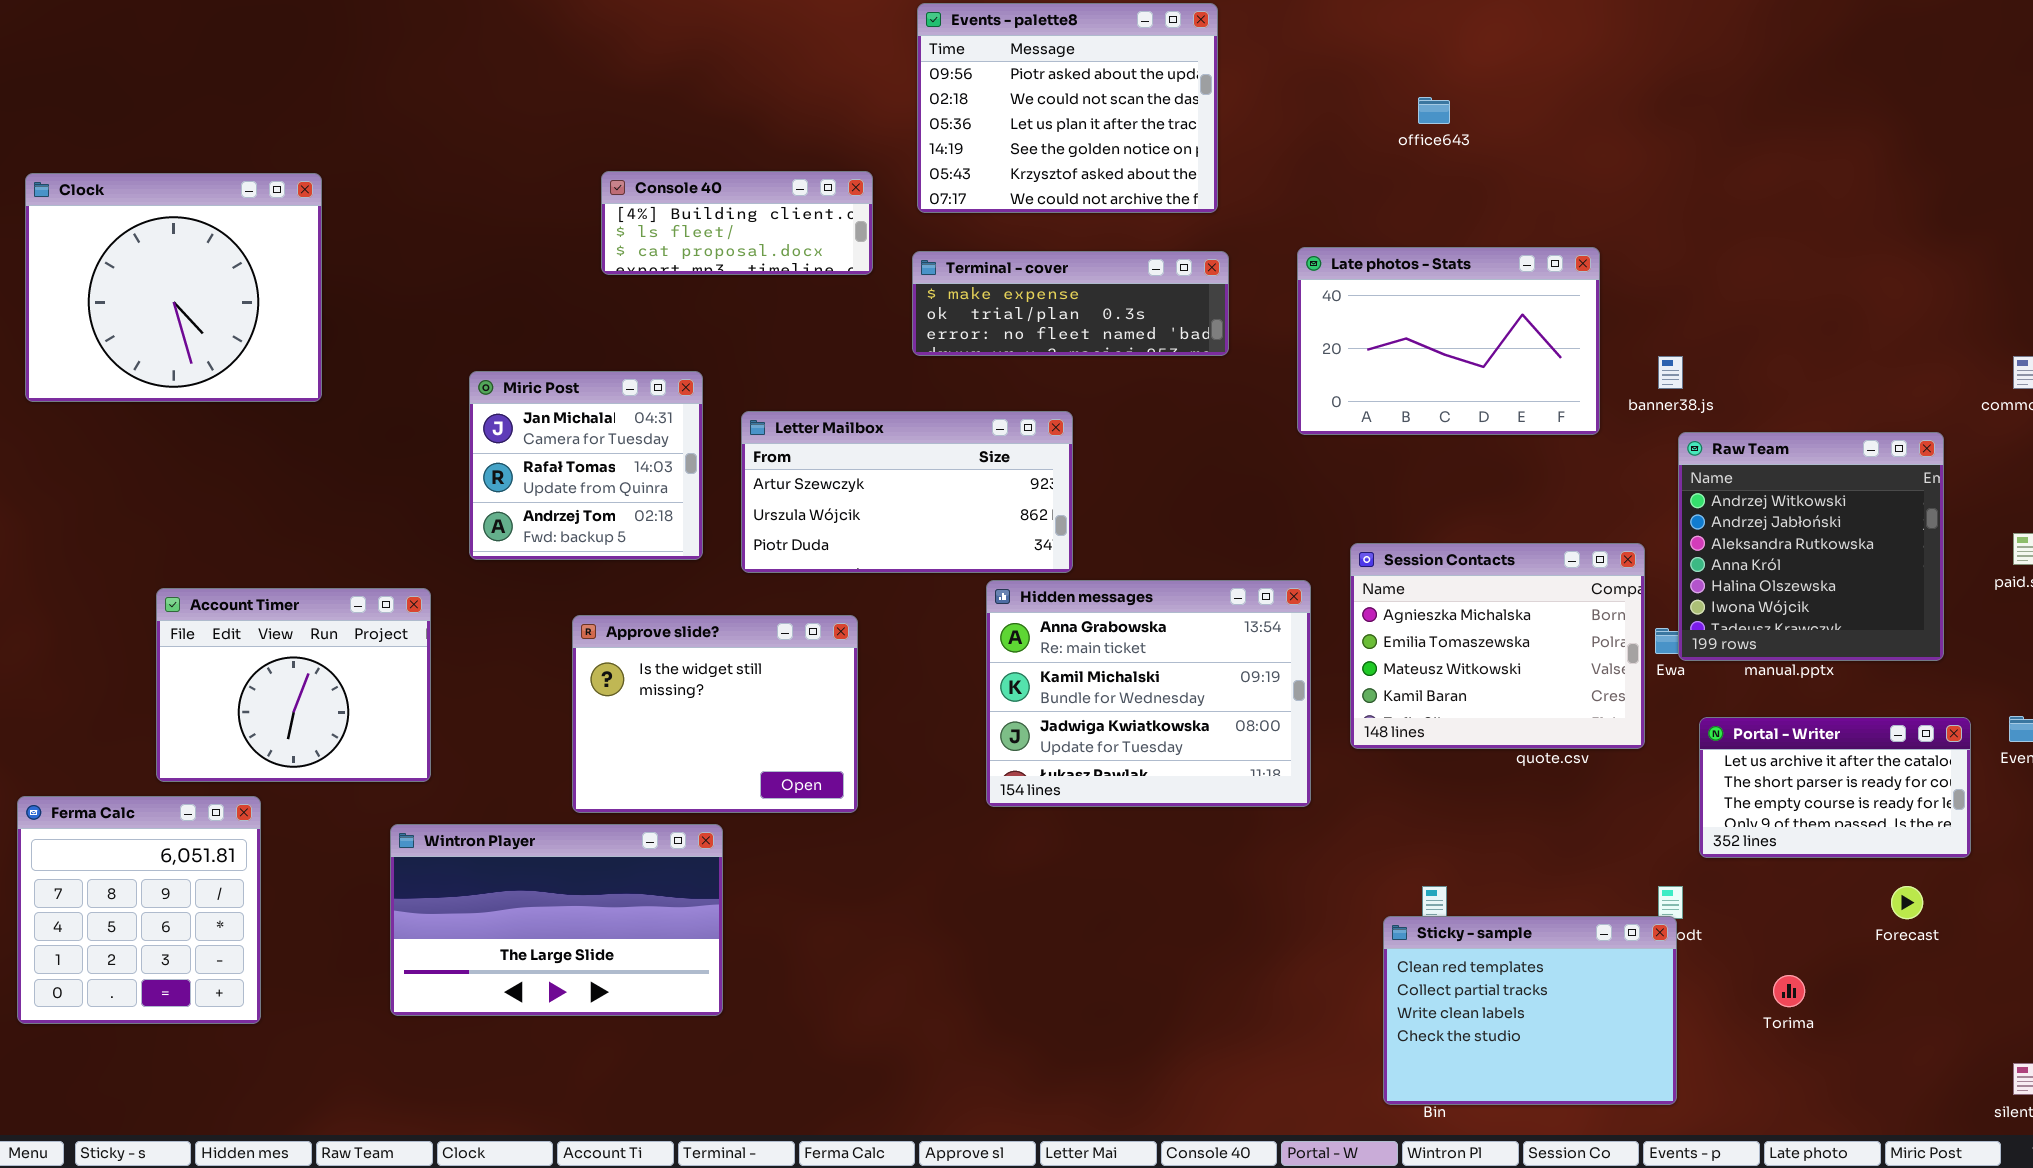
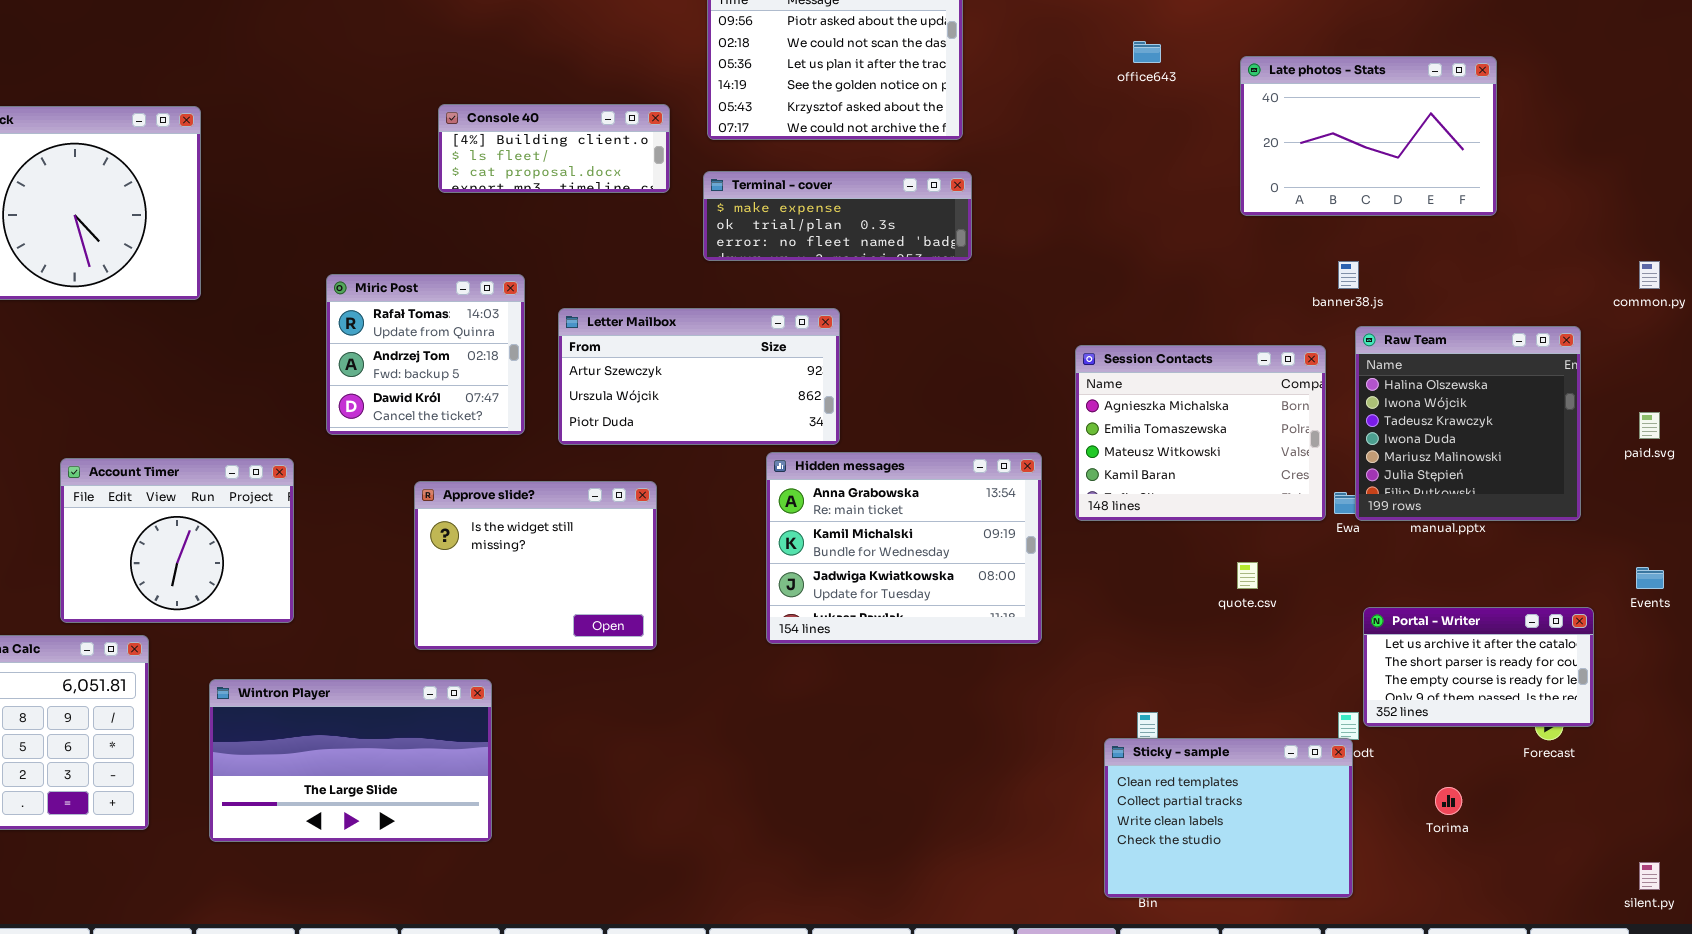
Late photos - Stats: [1297,247,1600,435] -> [1240,56,1497,216], moved
Miric Post: [469,371,703,560] -> [326,274,525,435], scrolled down 1 row
Raw Team: [1678,432,1944,661] -> [1355,326,1581,521], scrolled down 4 rows
Session Contacts: [1350,543,1645,749] -> [1075,345,1326,521], moved
Portal - Writer: [1699,717,1971,858] -> [1363,607,1594,727], moved
Wintron Player: [390,824,723,1016] -> [209,679,492,842], moved

